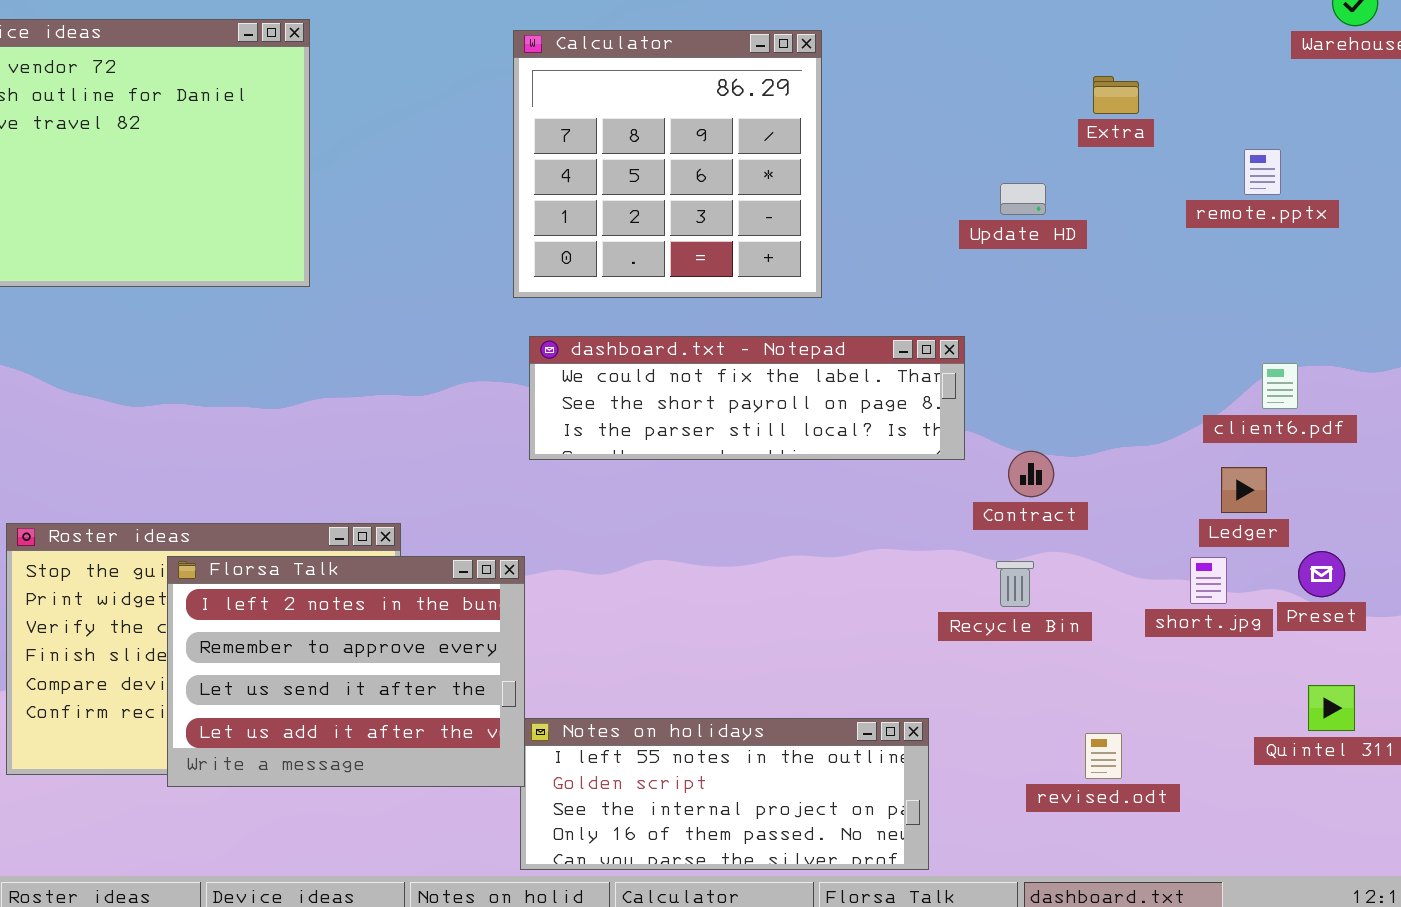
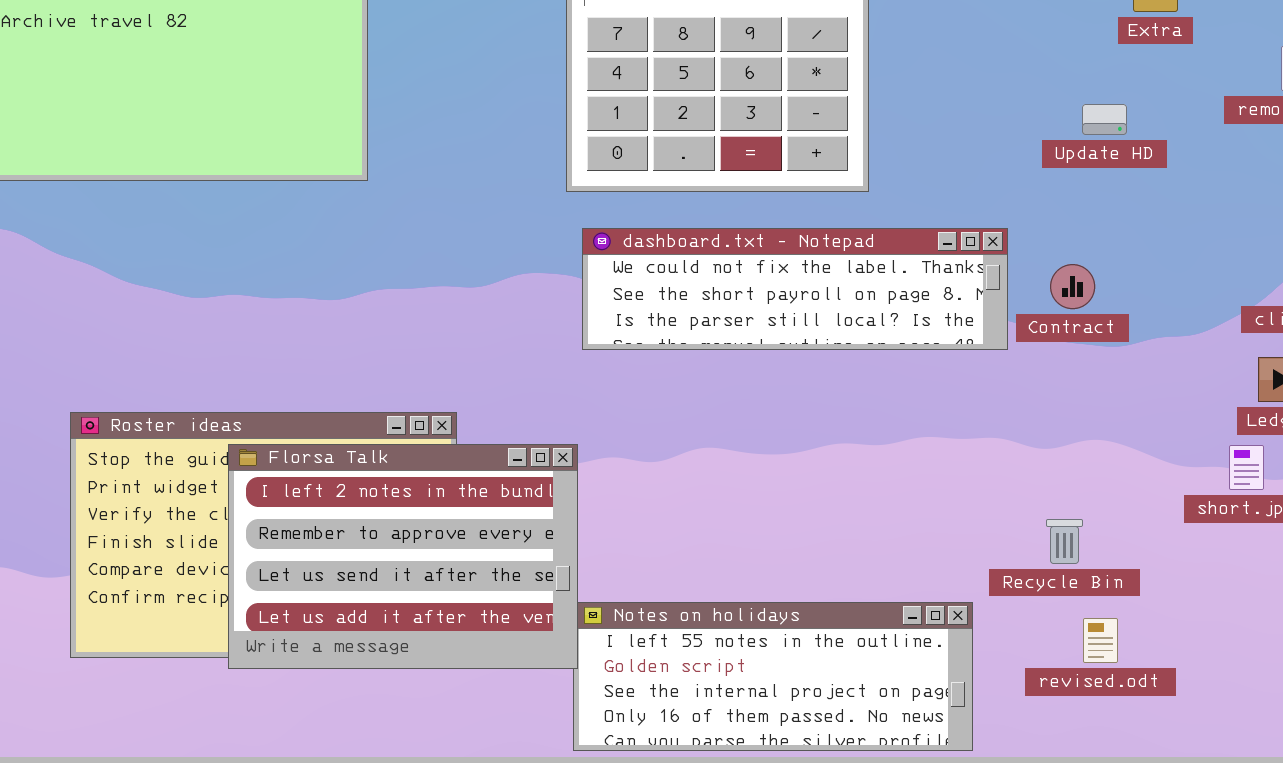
Update HD: [1000,183,1046,215] -> [1082,104,1127,135], moved
Contract: [1008,451,1054,497] -> [1050,264,1095,309], moved
Recycle Bin: [996,561,1034,607] -> [1046,519,1083,564], moved
revised.odt: [1085,733,1122,779] -> [1083,618,1118,663], moved

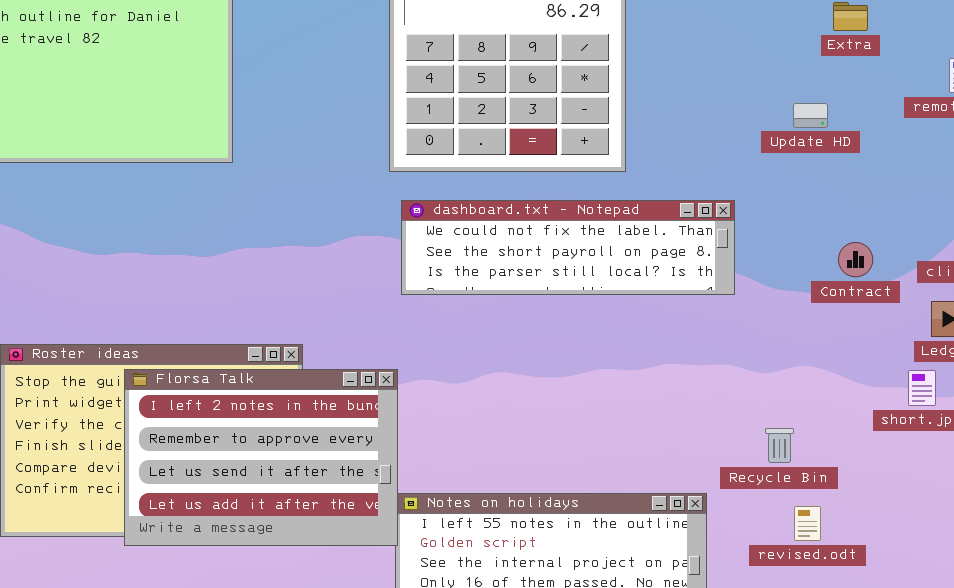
Contract: [1050,264,1095,309] -> [838,242,873,277], moved

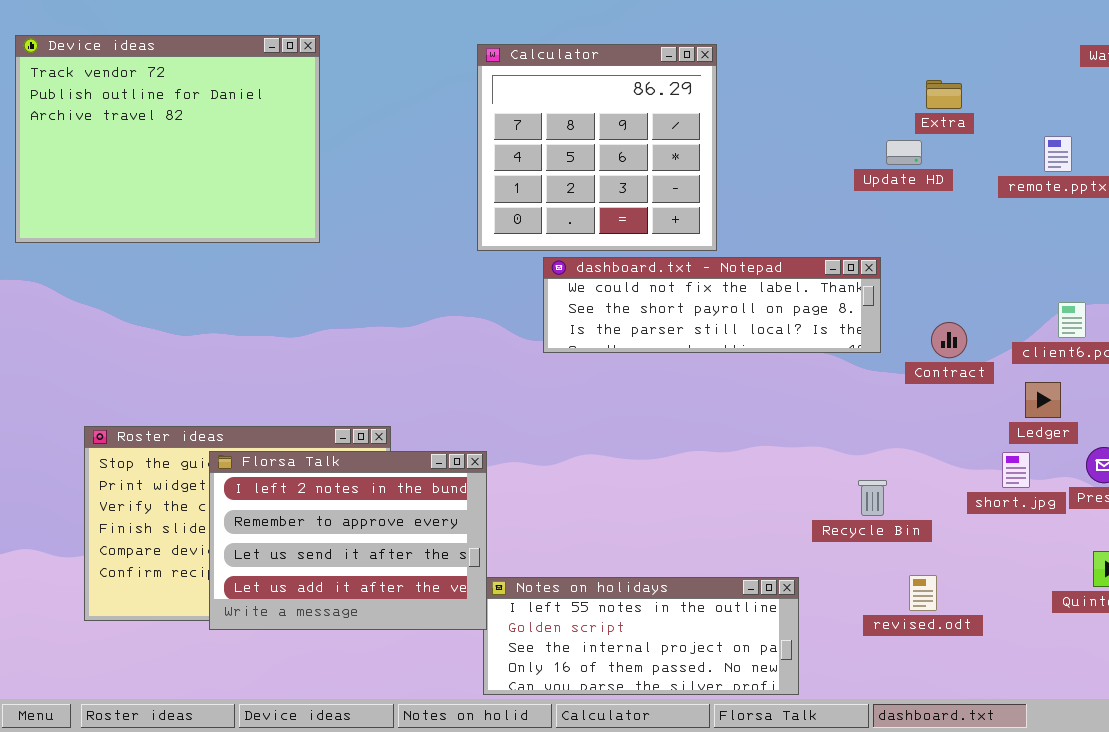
Update HD: [793,103,828,128] -> [886,140,922,165], moved
dashboard.txt - Notepad: [401,200,735,295] -> [543,257,881,353], moved
Recycle Bin: [765,428,794,463] -> [858,480,887,516], moved
revised.odt: [794,506,821,541] -> [909,575,937,611], moved

